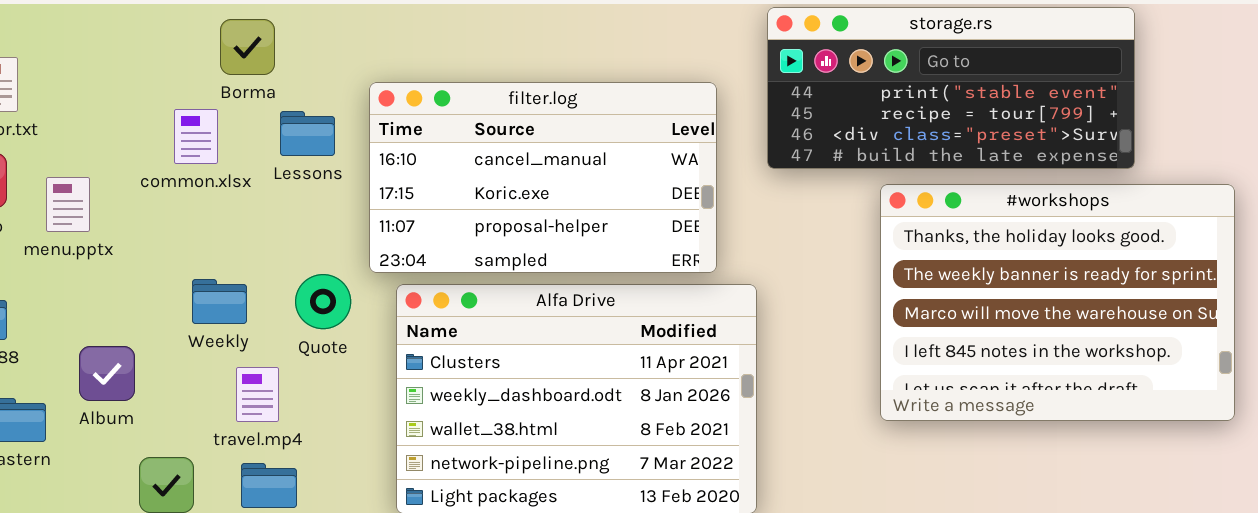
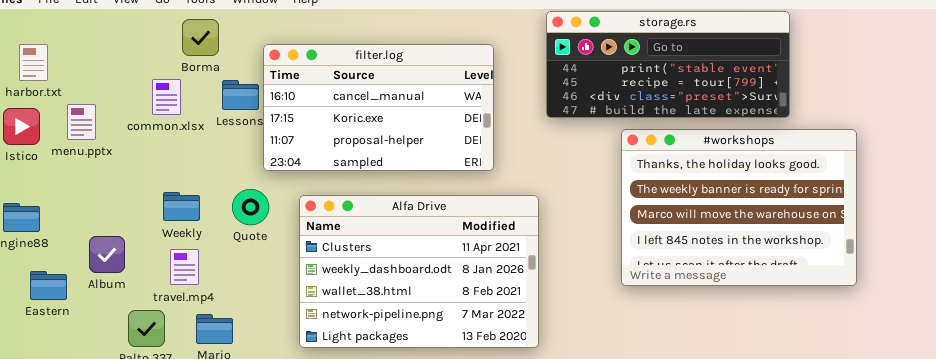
filter.log: [369,82,717,273] -> [263,44,494,171], moved
menu.pptx: [46,177,90,232] -> [67,104,96,140], moved
travel.mp4: [236,367,279,422] -> [170,249,199,285], moved

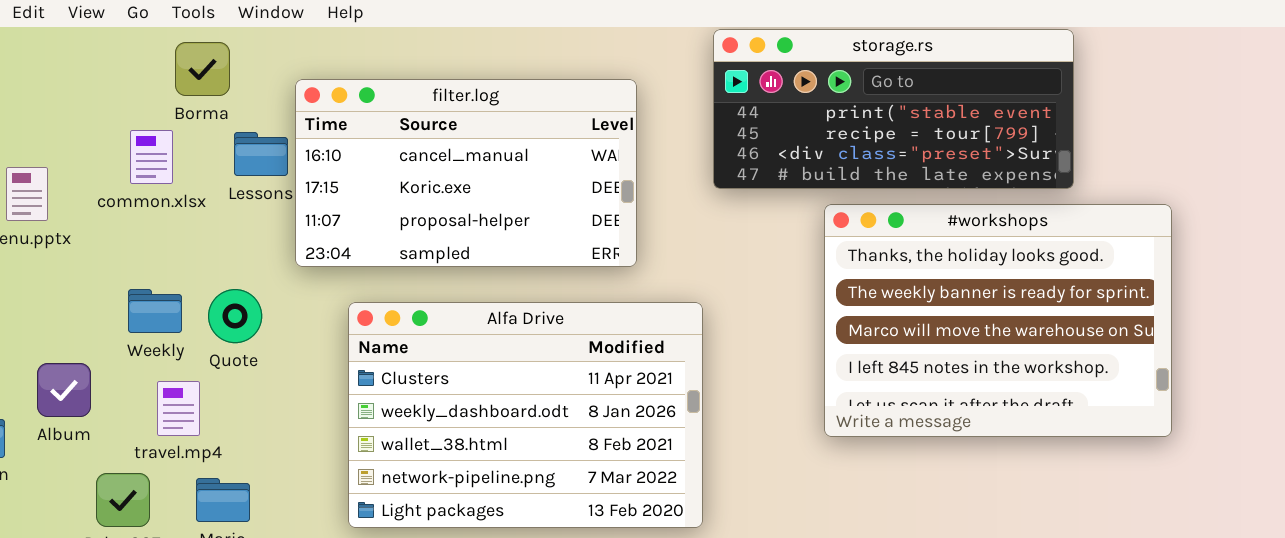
Quote: [232,189,269,225] -> [208,289,262,343], moved
Weekly: [163,192,200,221] -> [128,289,182,333], moved

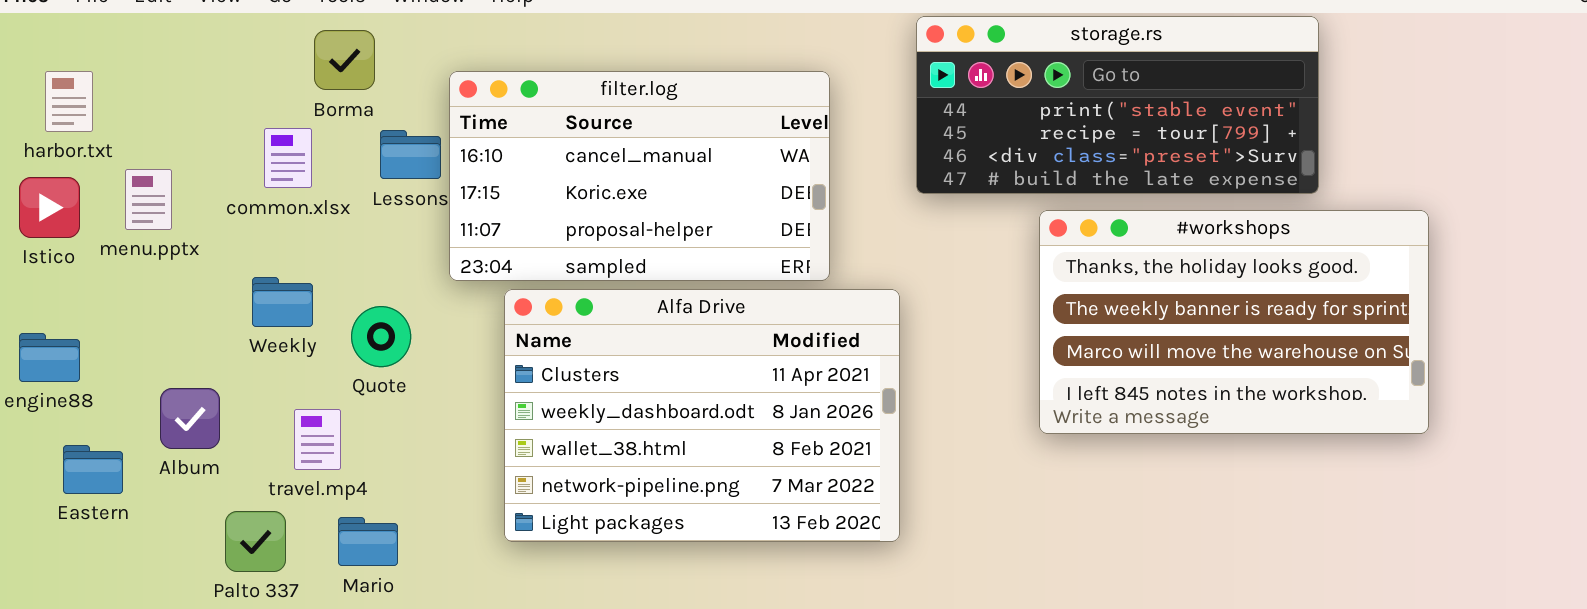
#workshops: [824,204,1172,437] -> [1039,210,1429,434], resized
Weekly: [128,289,182,333] -> [252,277,313,327], moved
Alfa Drive: [348,302,703,528] -> [504,289,900,542], moved

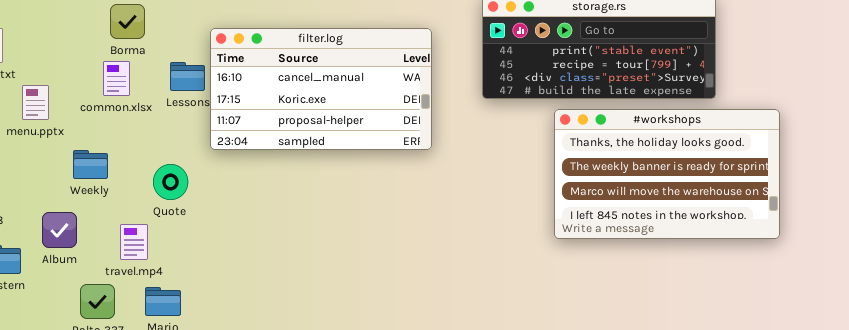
Borma: [314,30,375,90] -> [110,4,145,39], moved
Weekly: [252,277,313,327] -> [73,150,108,179], moved
Alfa Drive: [504,289,900,542] -> none, closed

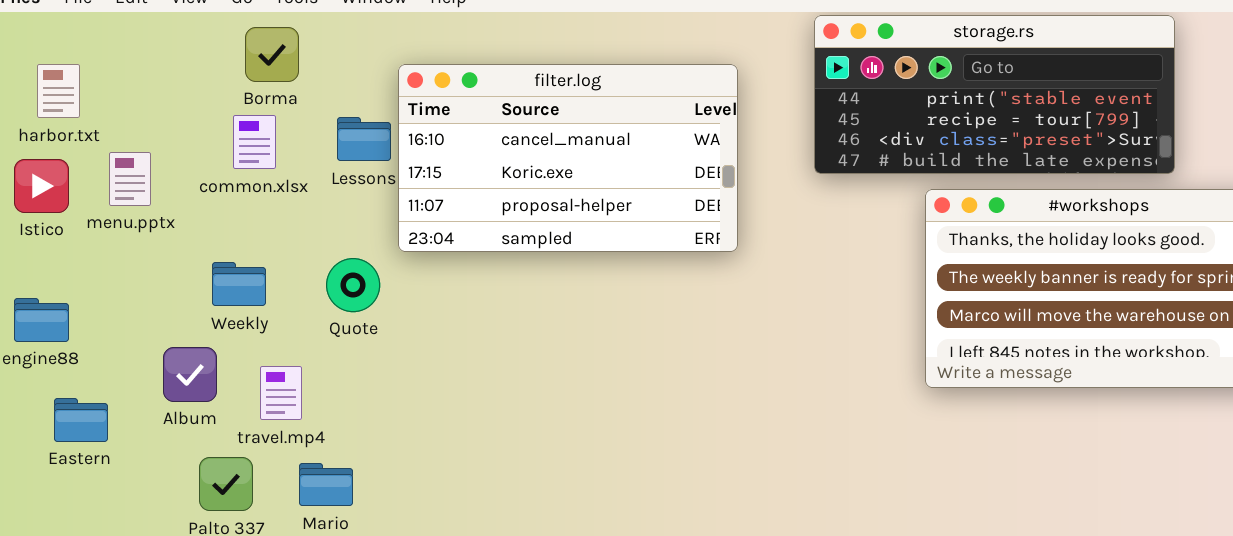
Weekly: [73,150,108,179] -> [212,262,266,306], moved
Quote: [153,164,188,200] -> [326,258,380,312], moved
Album: [42,212,77,248] -> [163,347,217,402], moved

